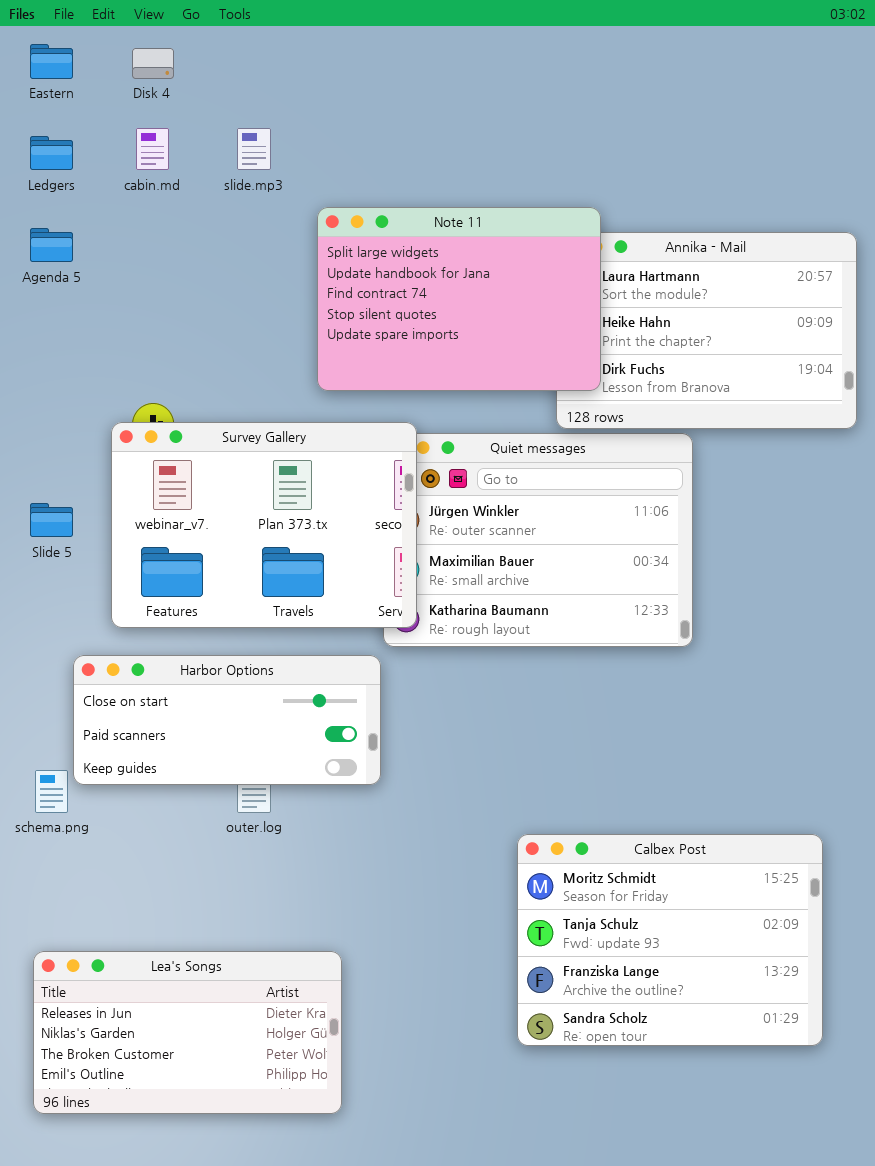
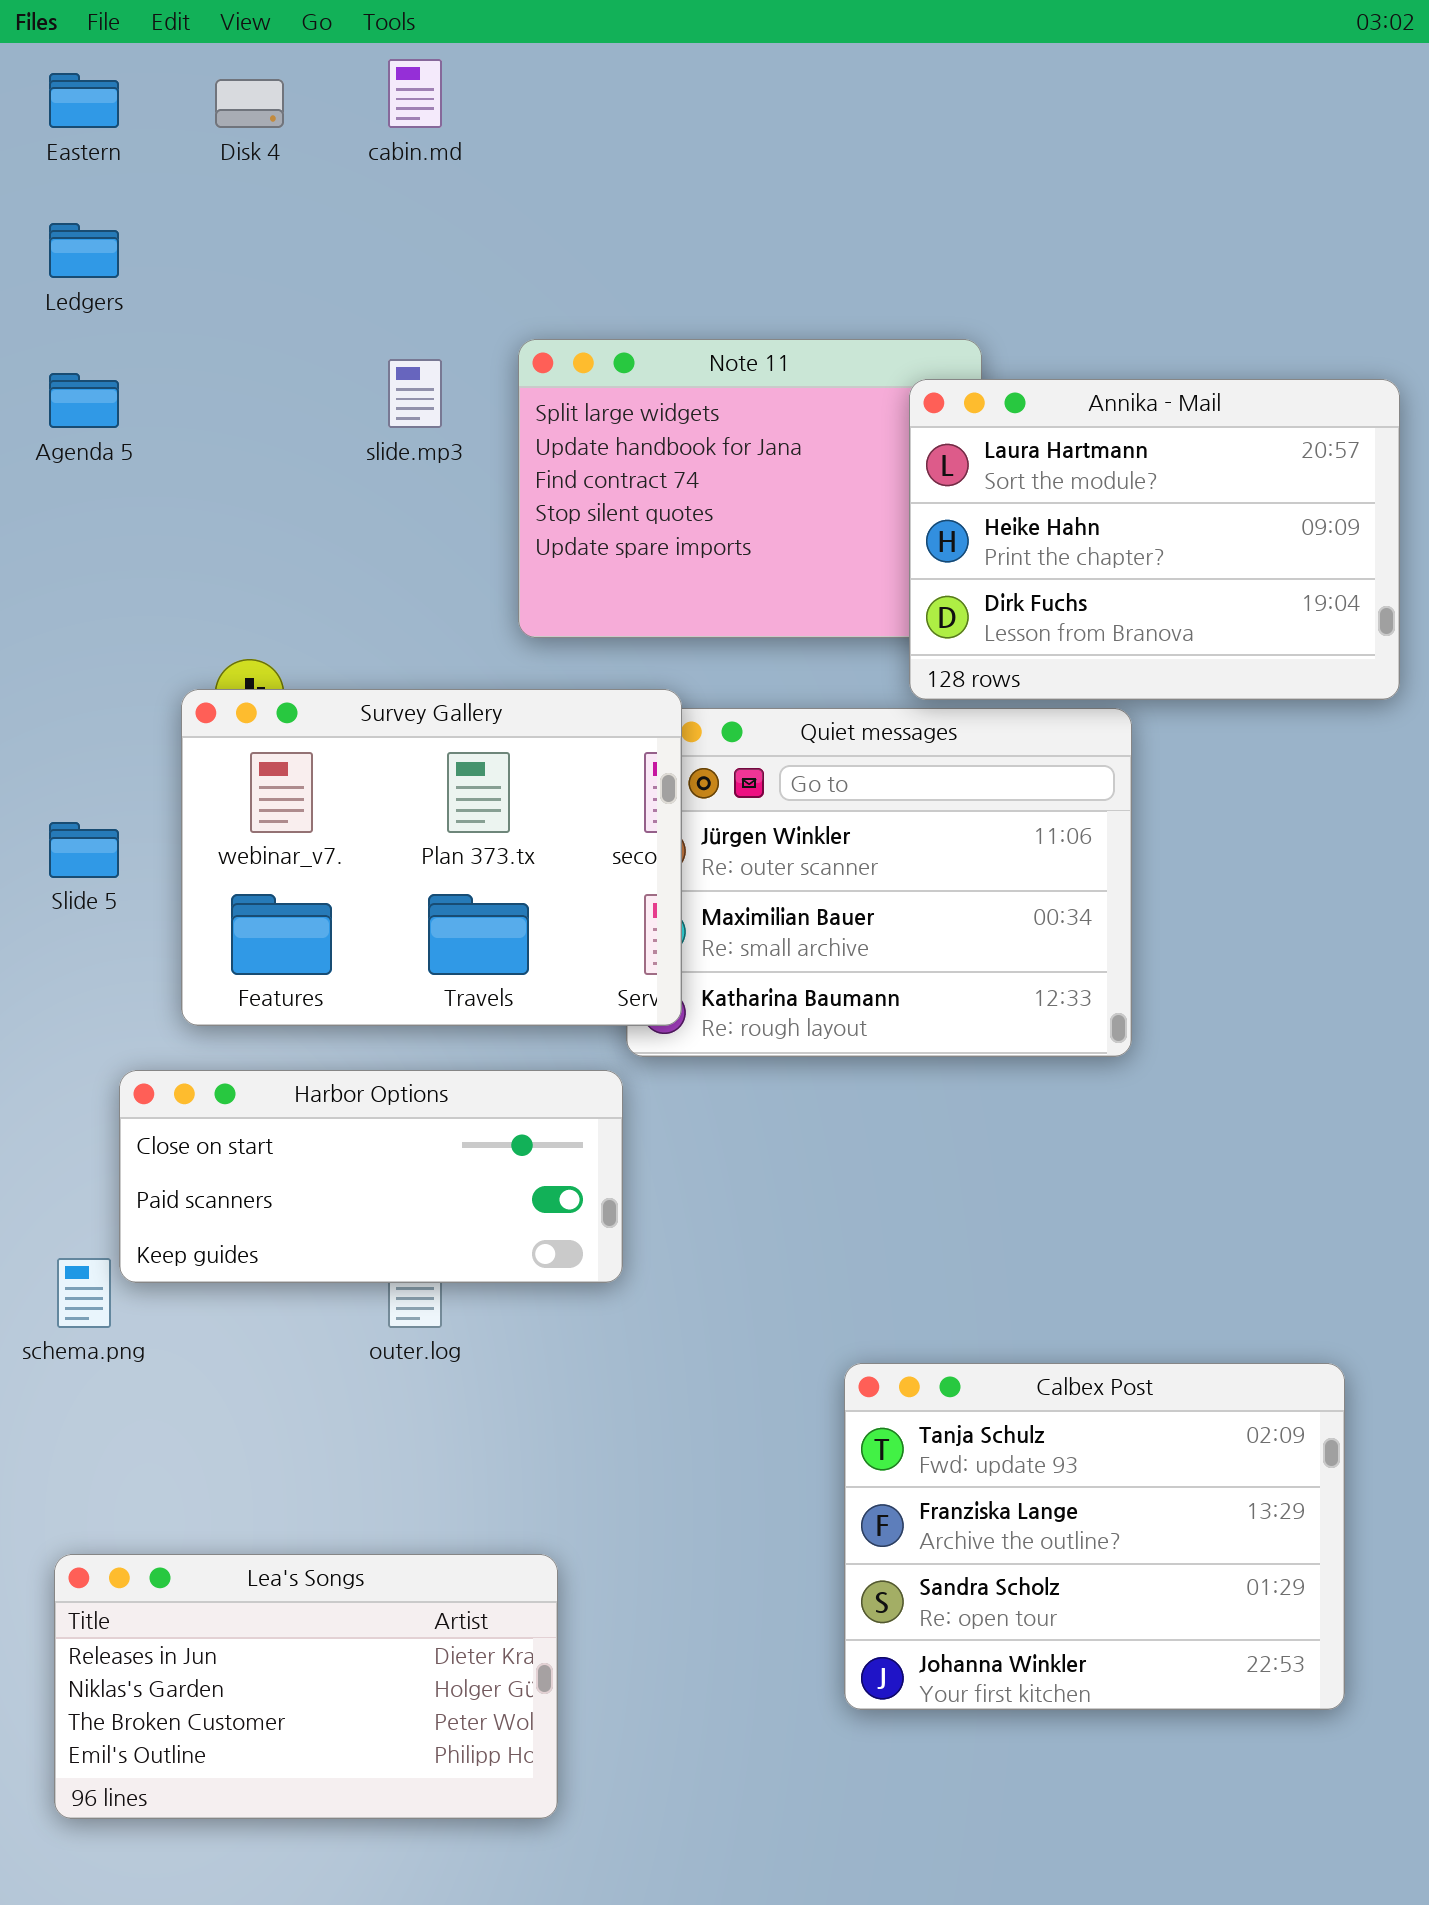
cabin.md: [136,128,169,170] -> [388,59,442,128], moved
slide.mp3: [237,128,271,170] -> [388,359,442,428], moved
Annika - Mail: [556,232,857,429] -> [909,379,1400,700], raised
Calbex Post: [517,834,823,1046] -> [844,1363,1345,1710], scrolled down 1 row

